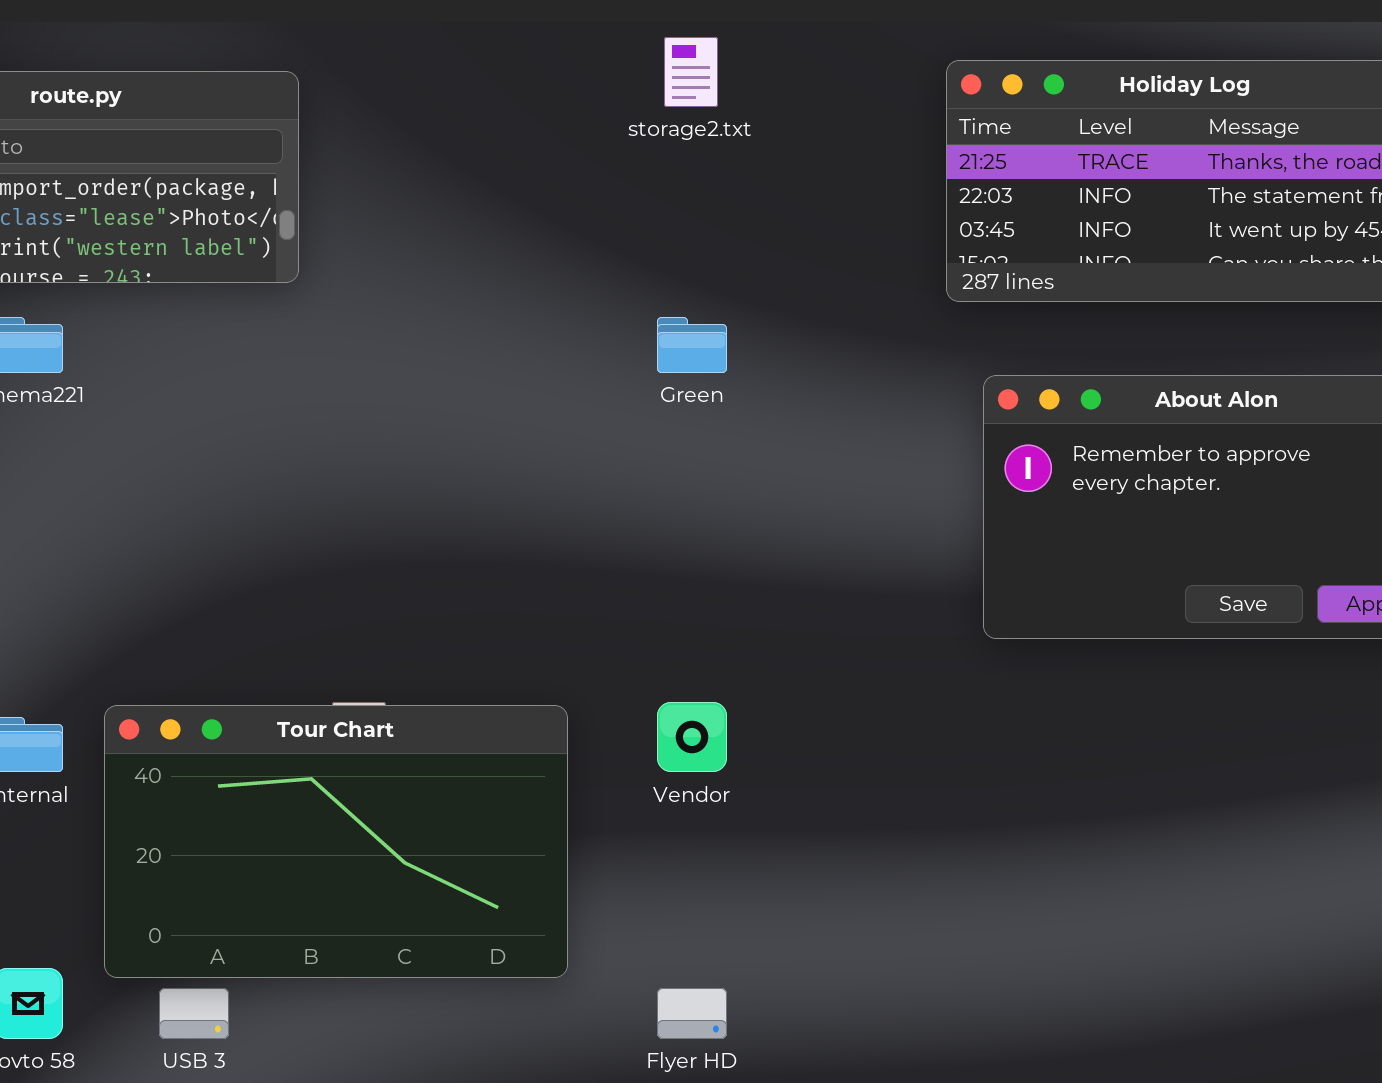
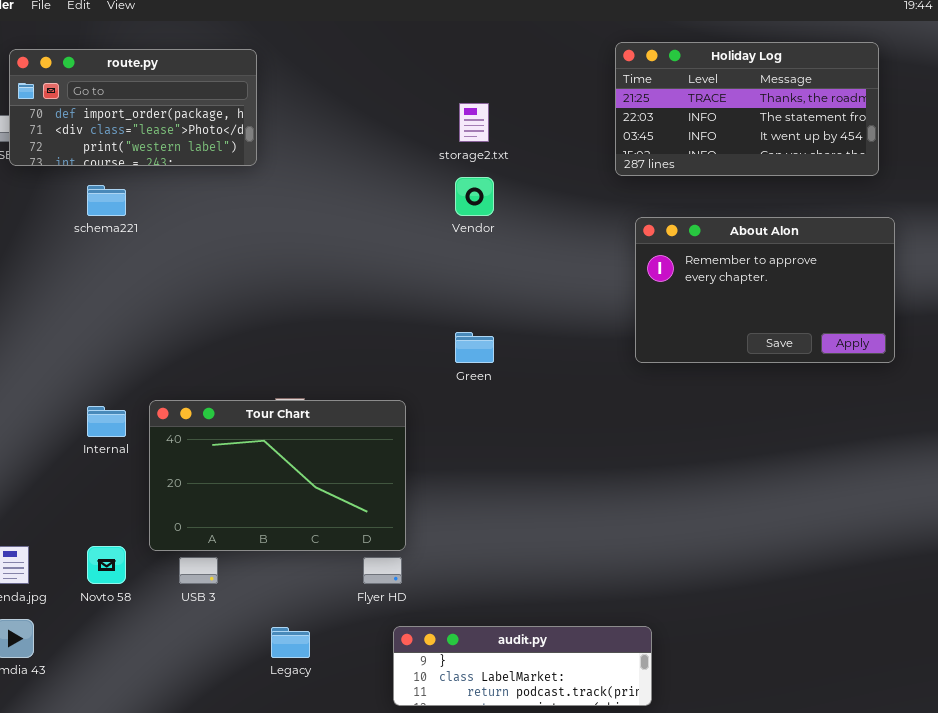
storage2.txt: [664,37,718,107] -> [459,103,489,142], moved
Green: [657,317,727,373] -> [455,332,494,363], moved
Vendor: [657,702,727,772] -> [455,177,494,216], moved
Flyer HD: [657,988,727,1039] -> [363,557,402,584], moved

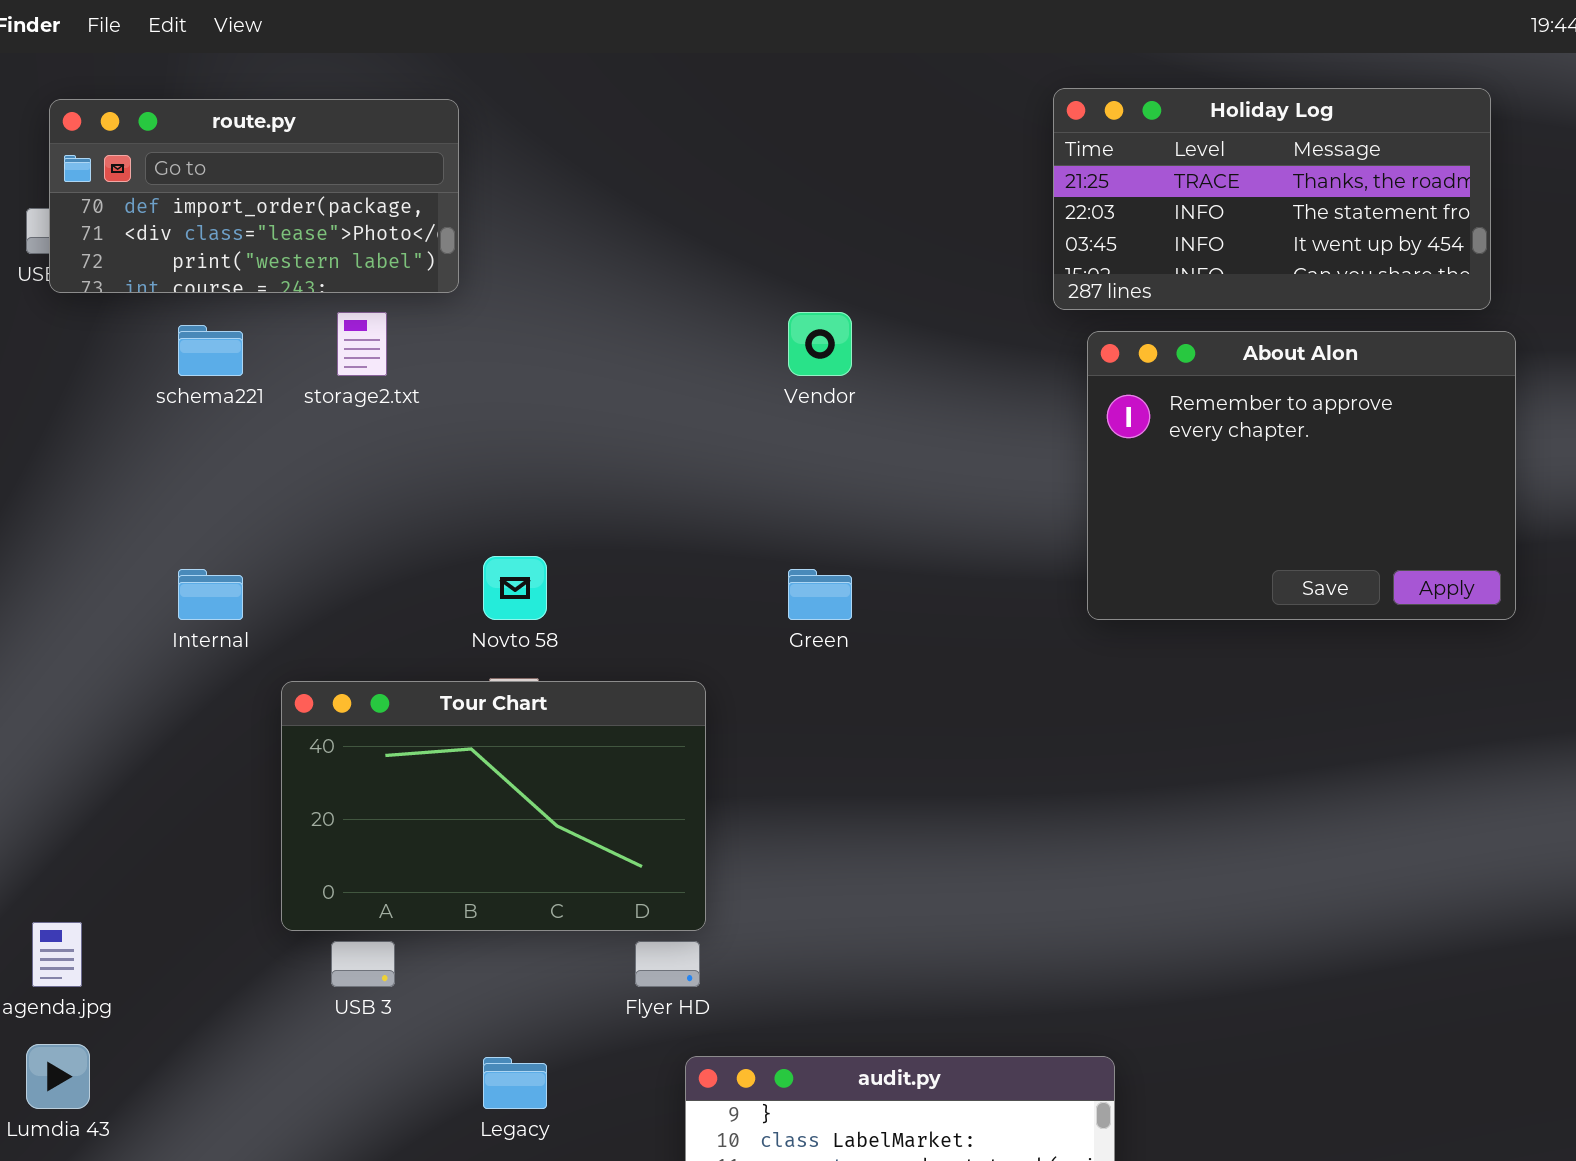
storage2.txt: [459,103,489,142] -> [337,312,387,376], moved
About Alon: [635,217,895,363] -> [1087,331,1516,620], resized
Internal: [87,406,126,437] -> [178,569,243,620], moved
Novto 58: [87,546,126,584] -> [483,556,547,620], moved

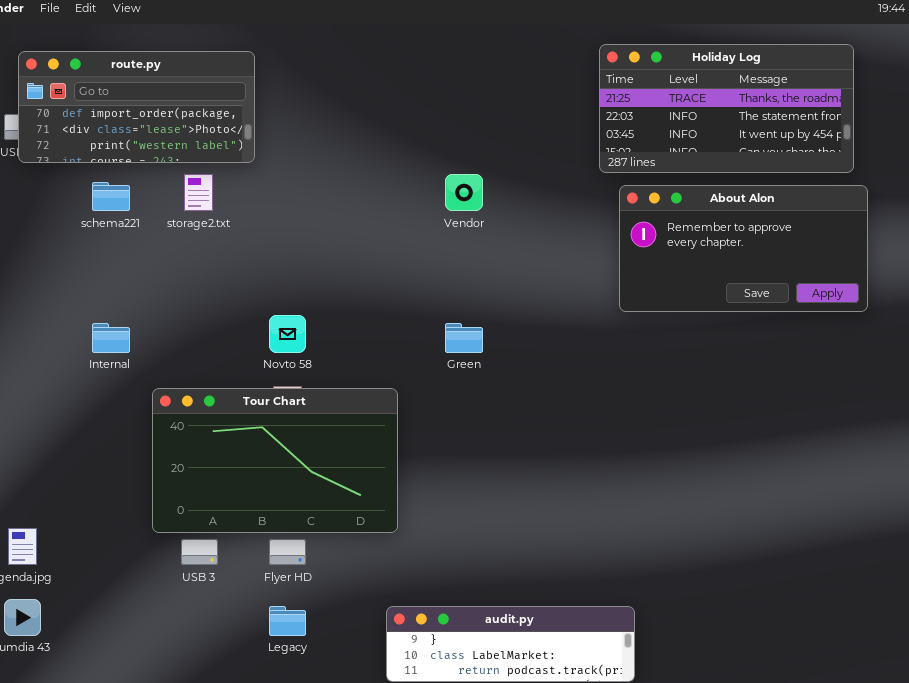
About Alon: [1087,331,1516,620] -> [619,185,868,312], resized
Flyer HD: [635,941,700,987] -> [269,539,306,565], moved

